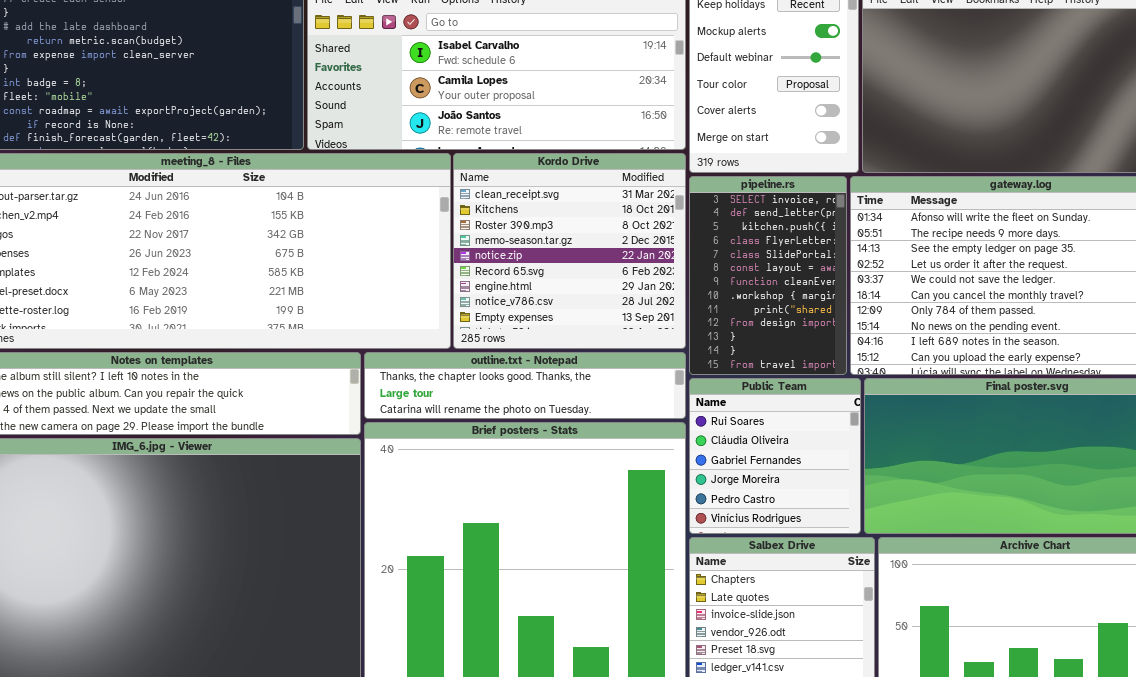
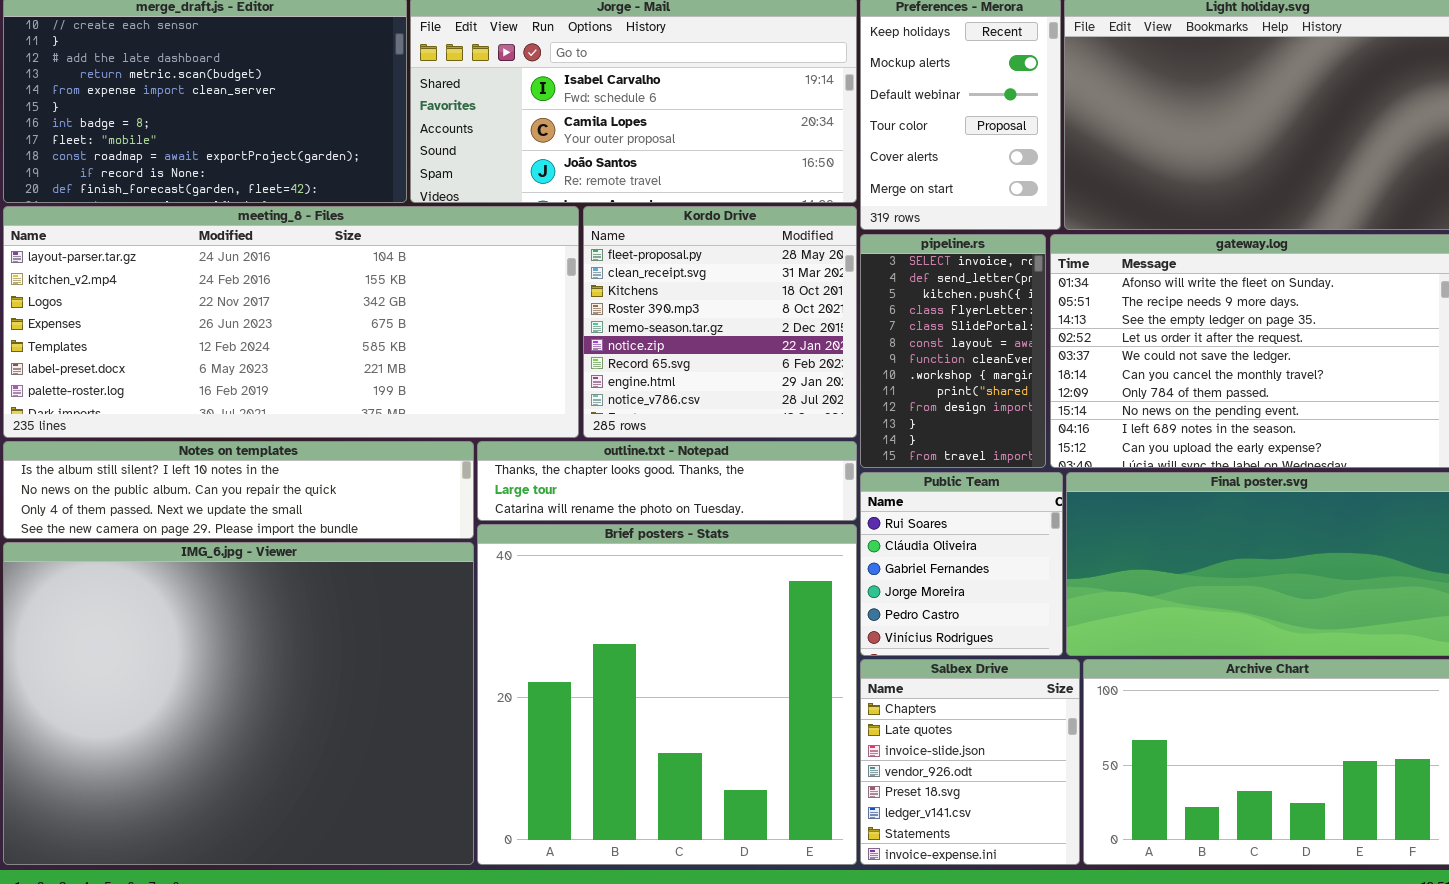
Kordo Drive: [453,153,686,349] -> [583,206,857,438], scrolled up 1 row

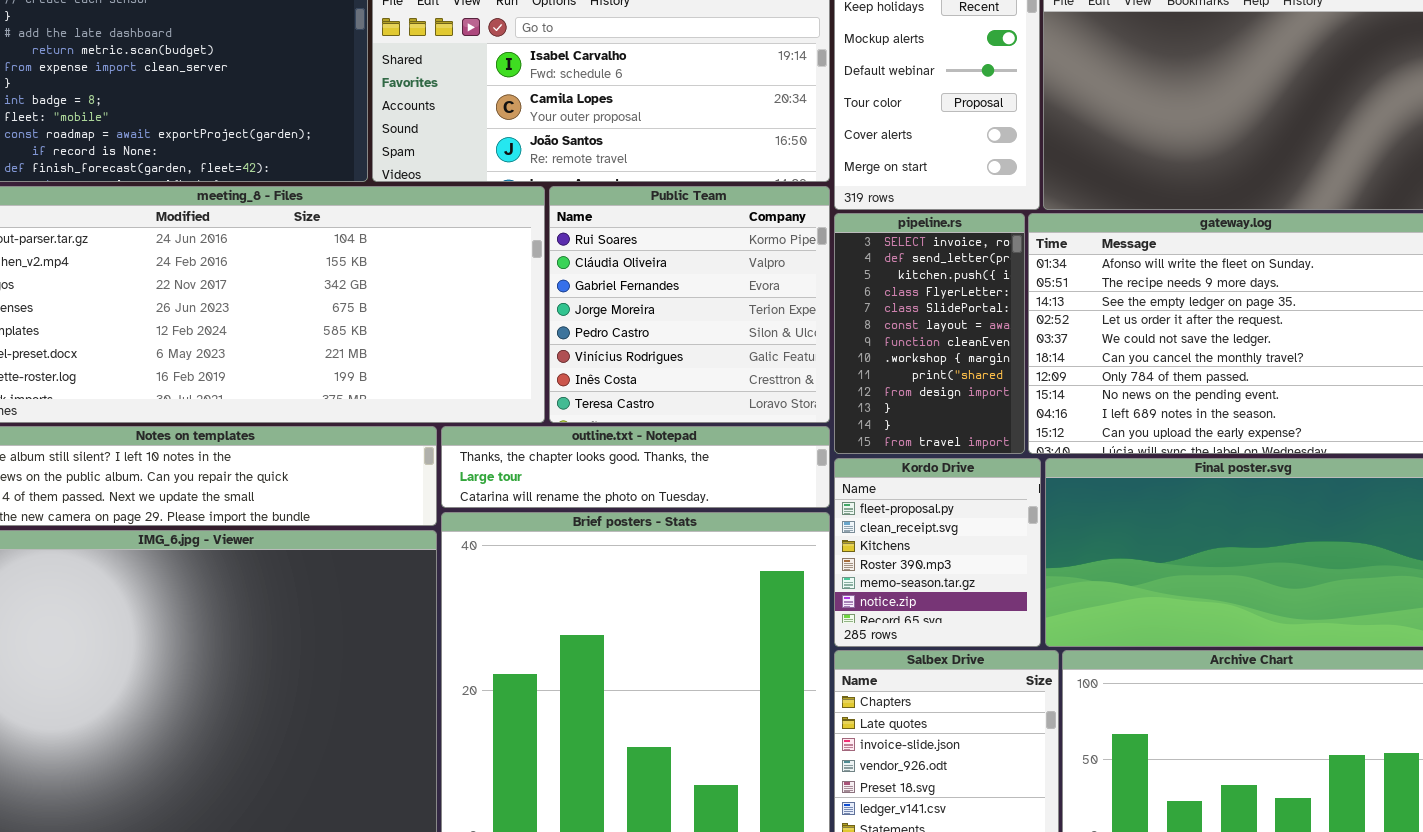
Kordo Drive: [583,206,857,438] -> [834,458,1041,647], moved, resized
Public Team: [860,472,1063,656] -> [549,186,830,423], moved, resized

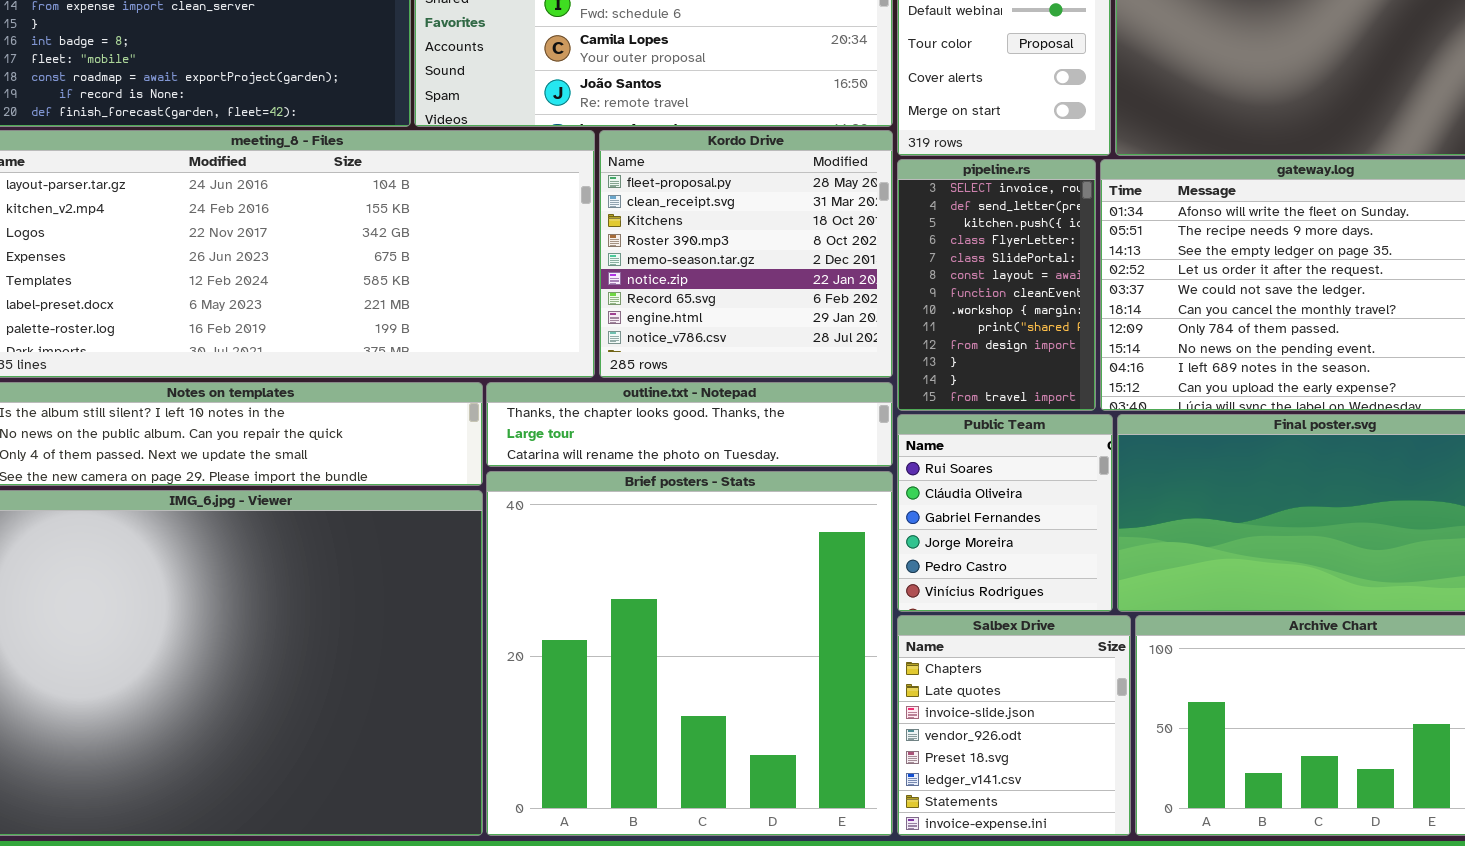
Public Team: [549,186,830,423] -> [897,414,1113,612], moved, resized
Kordo Drive: [834,458,1041,647] -> [599,130,893,378], moved, resized

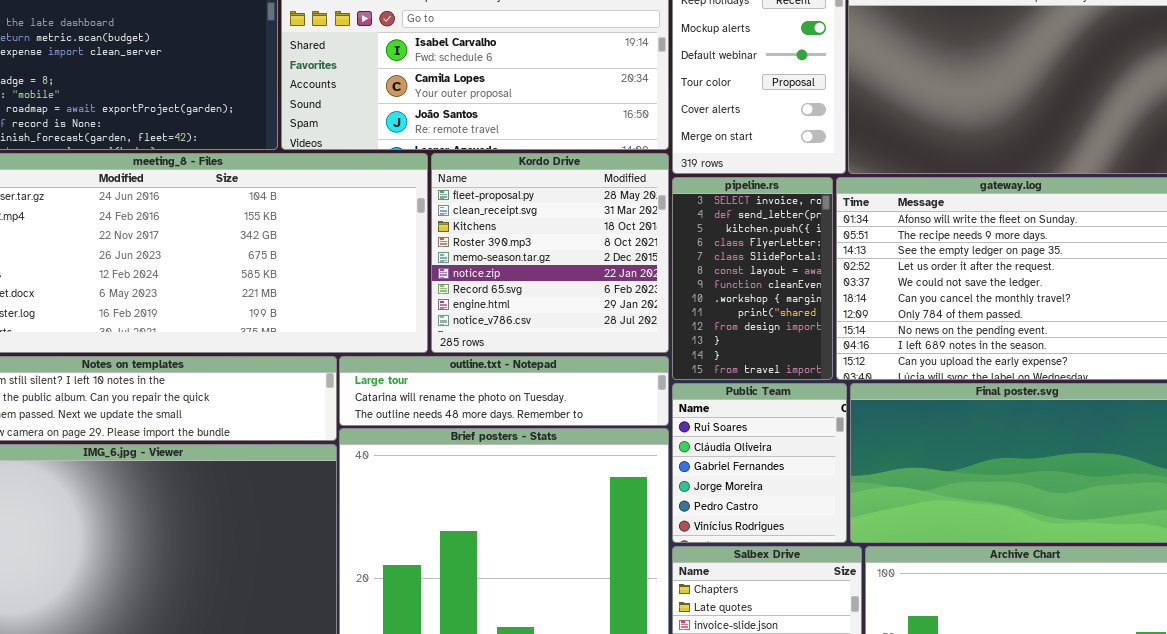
outline.txt - Notepad: [486,382,893,467] -> [339,356,669,426], scrolled down 1 row

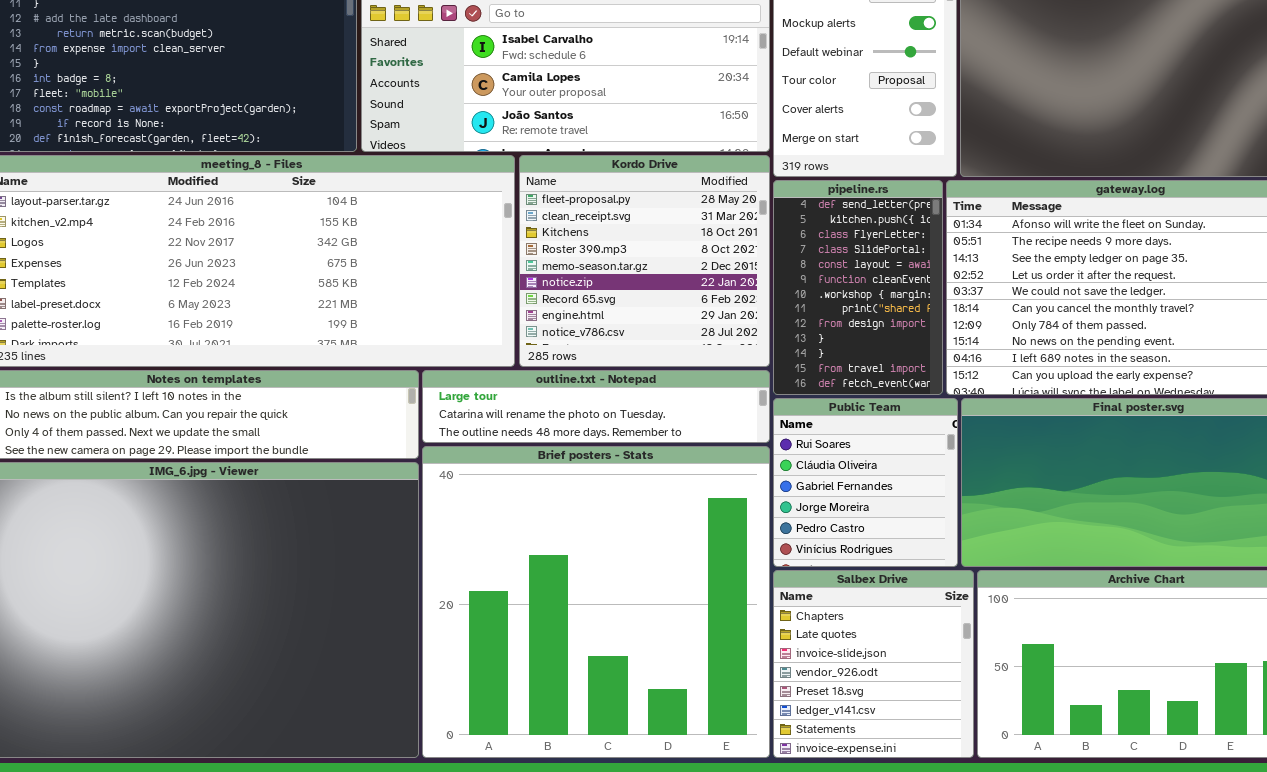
pipeline.rs: [672,177,833,380] -> [773,180,943,395], scrolled down 1 row

